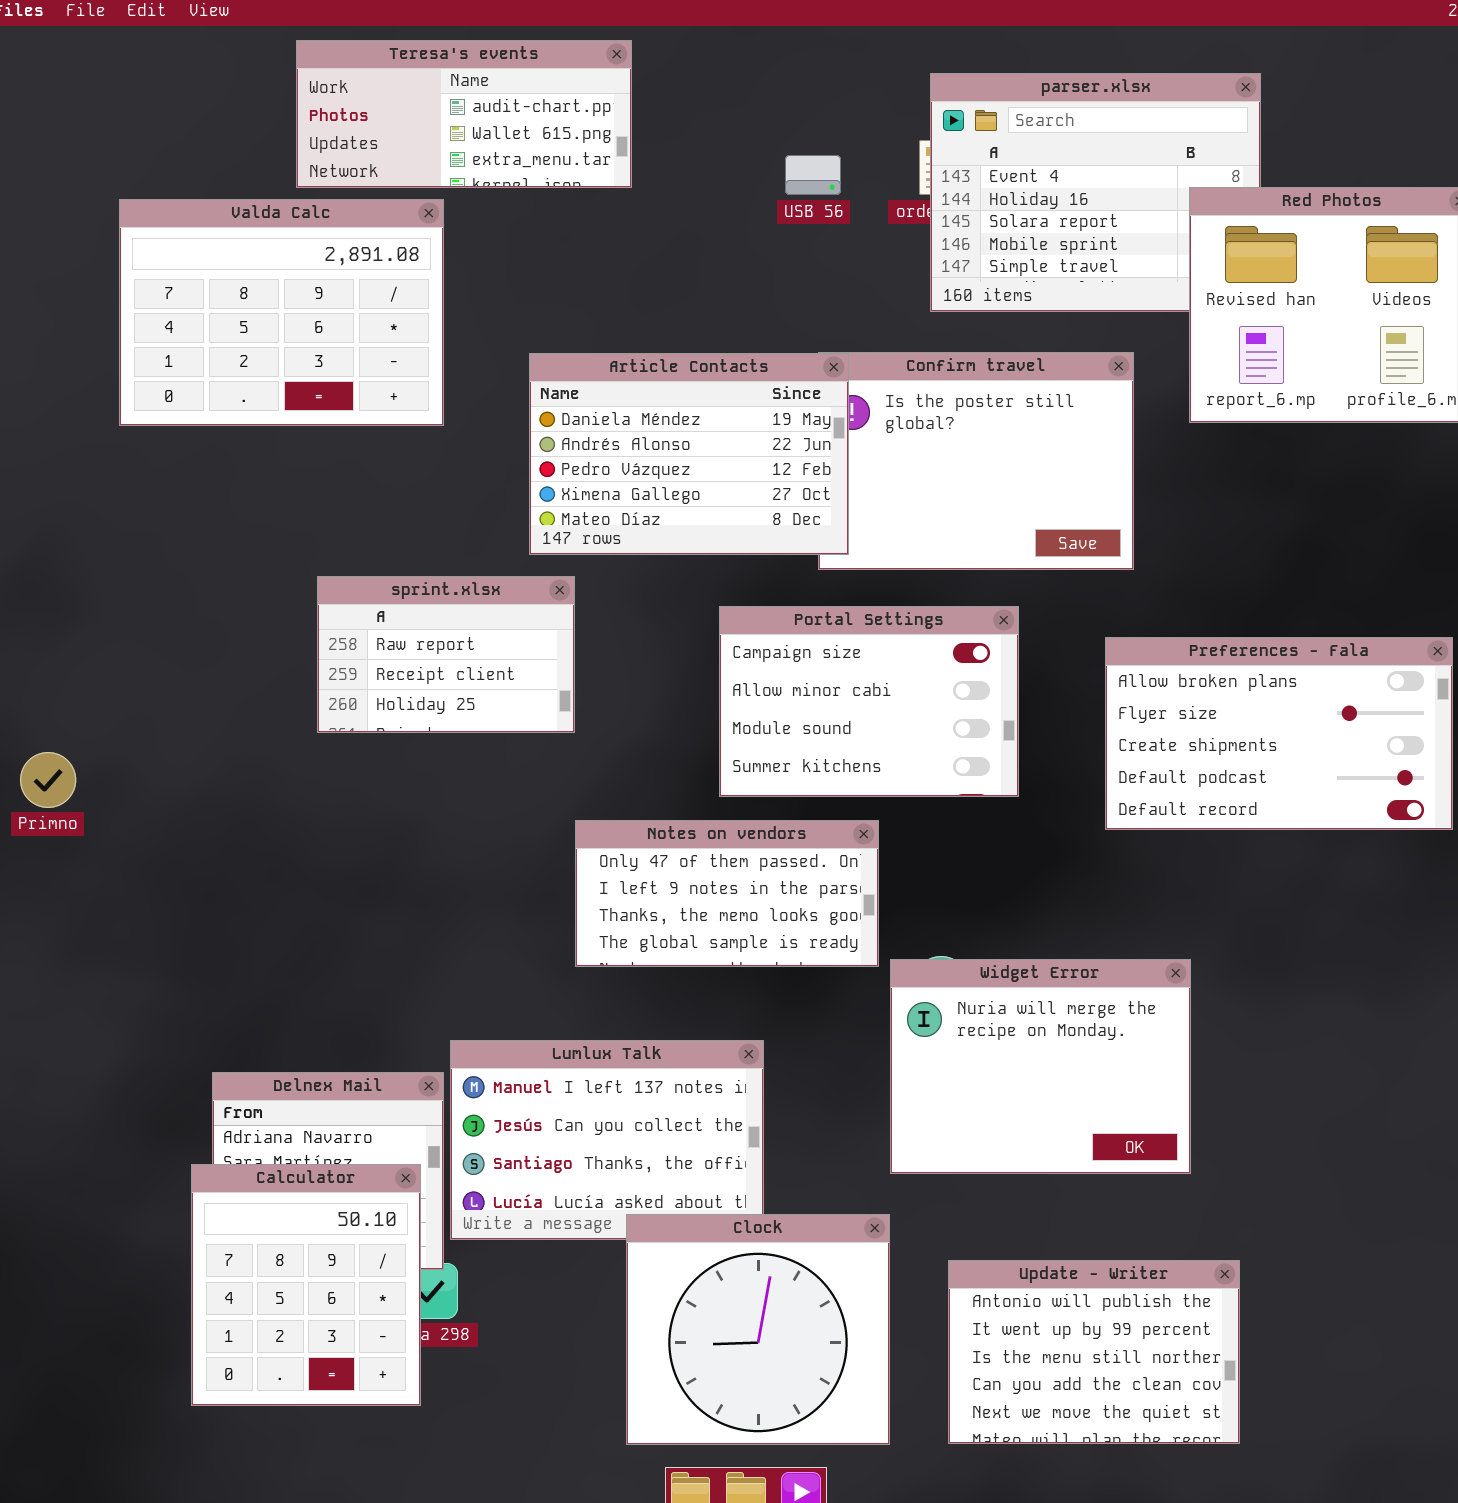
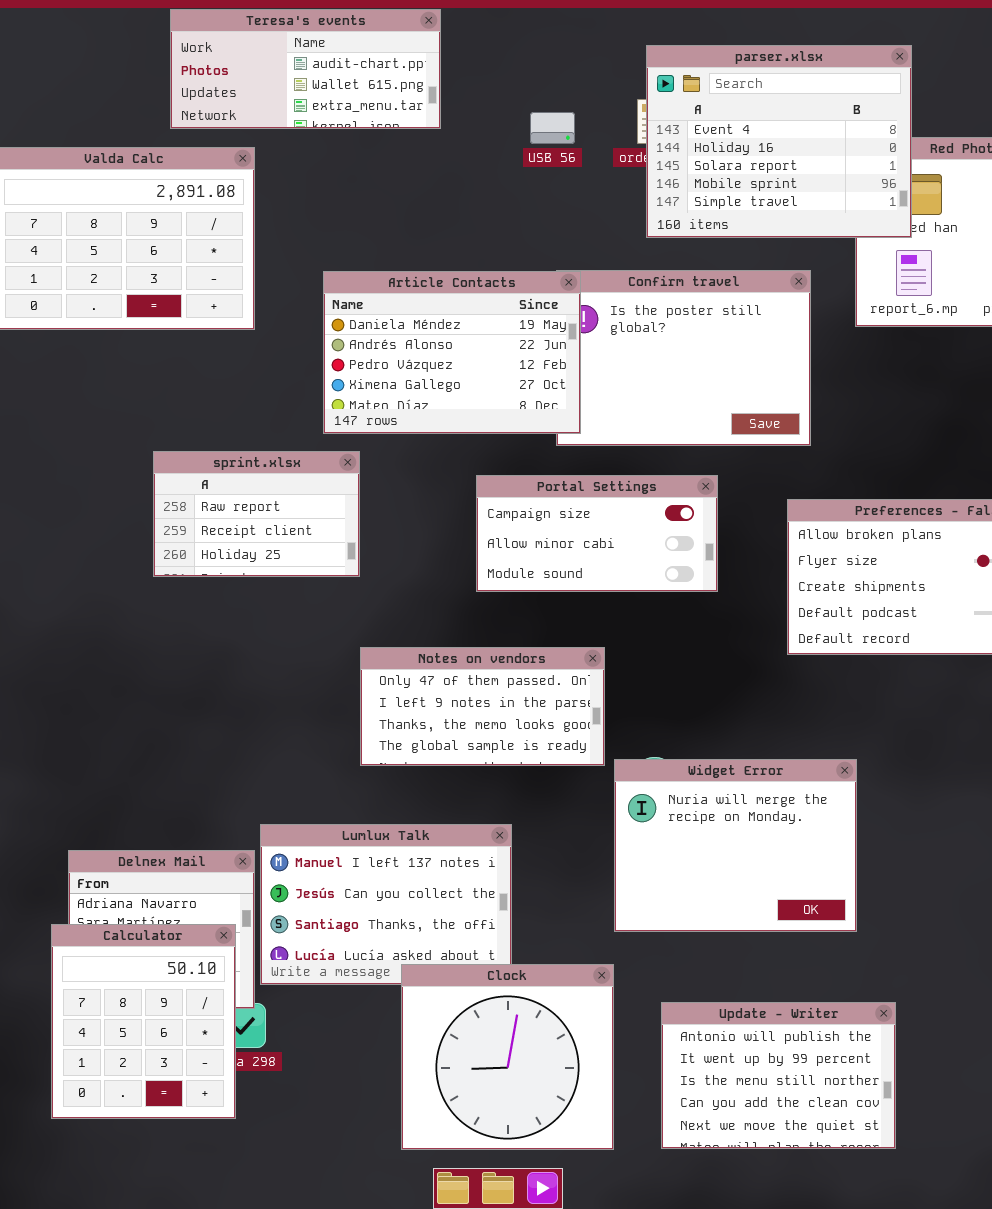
Teresa's events: [296,40,632,188] -> [170,9,441,129], moved
parser.xlsx: [930,73,1261,312] -> [646,45,912,238], raised
Portal Settings: [719,606,1019,797] -> [476,475,718,592], resized

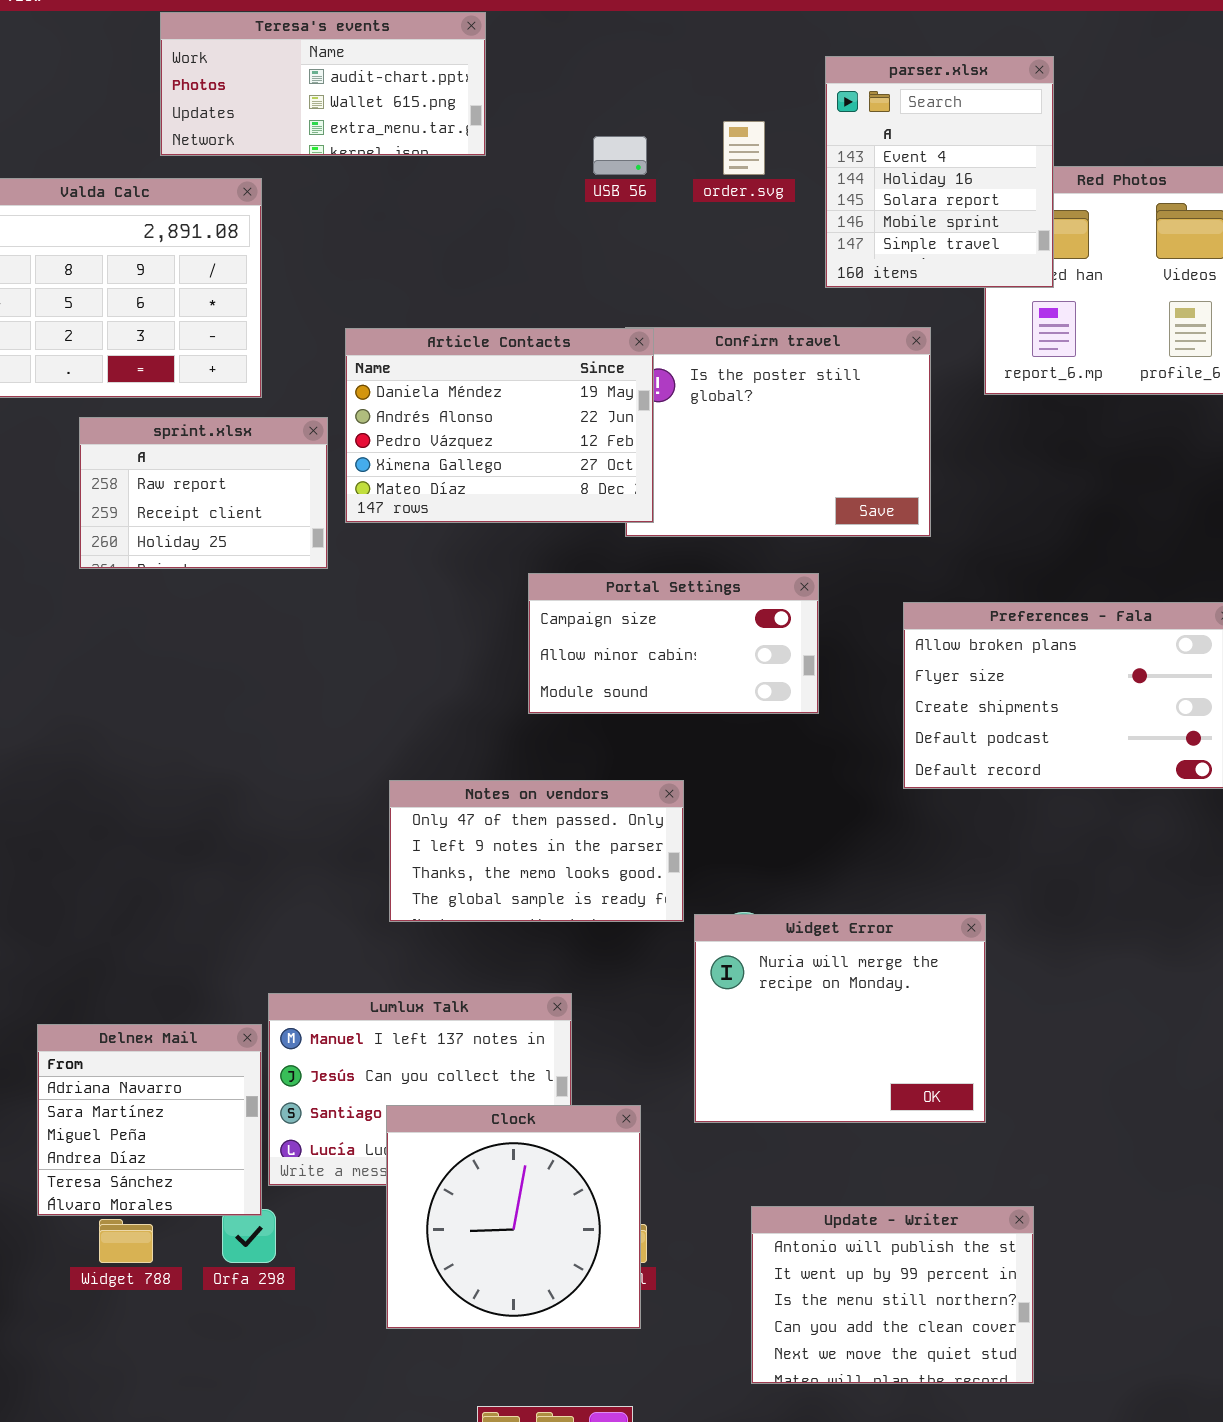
parser.xlsx: [646,45,912,238] -> [825,56,1054,288], resized
sprint.xlsx: [153,451,360,577] -> [79,417,328,569], moved
Calculator: [51,924,236,1119] -> none, closed
Clock: [401,964,614,1150] -> [386,1105,641,1329], moved

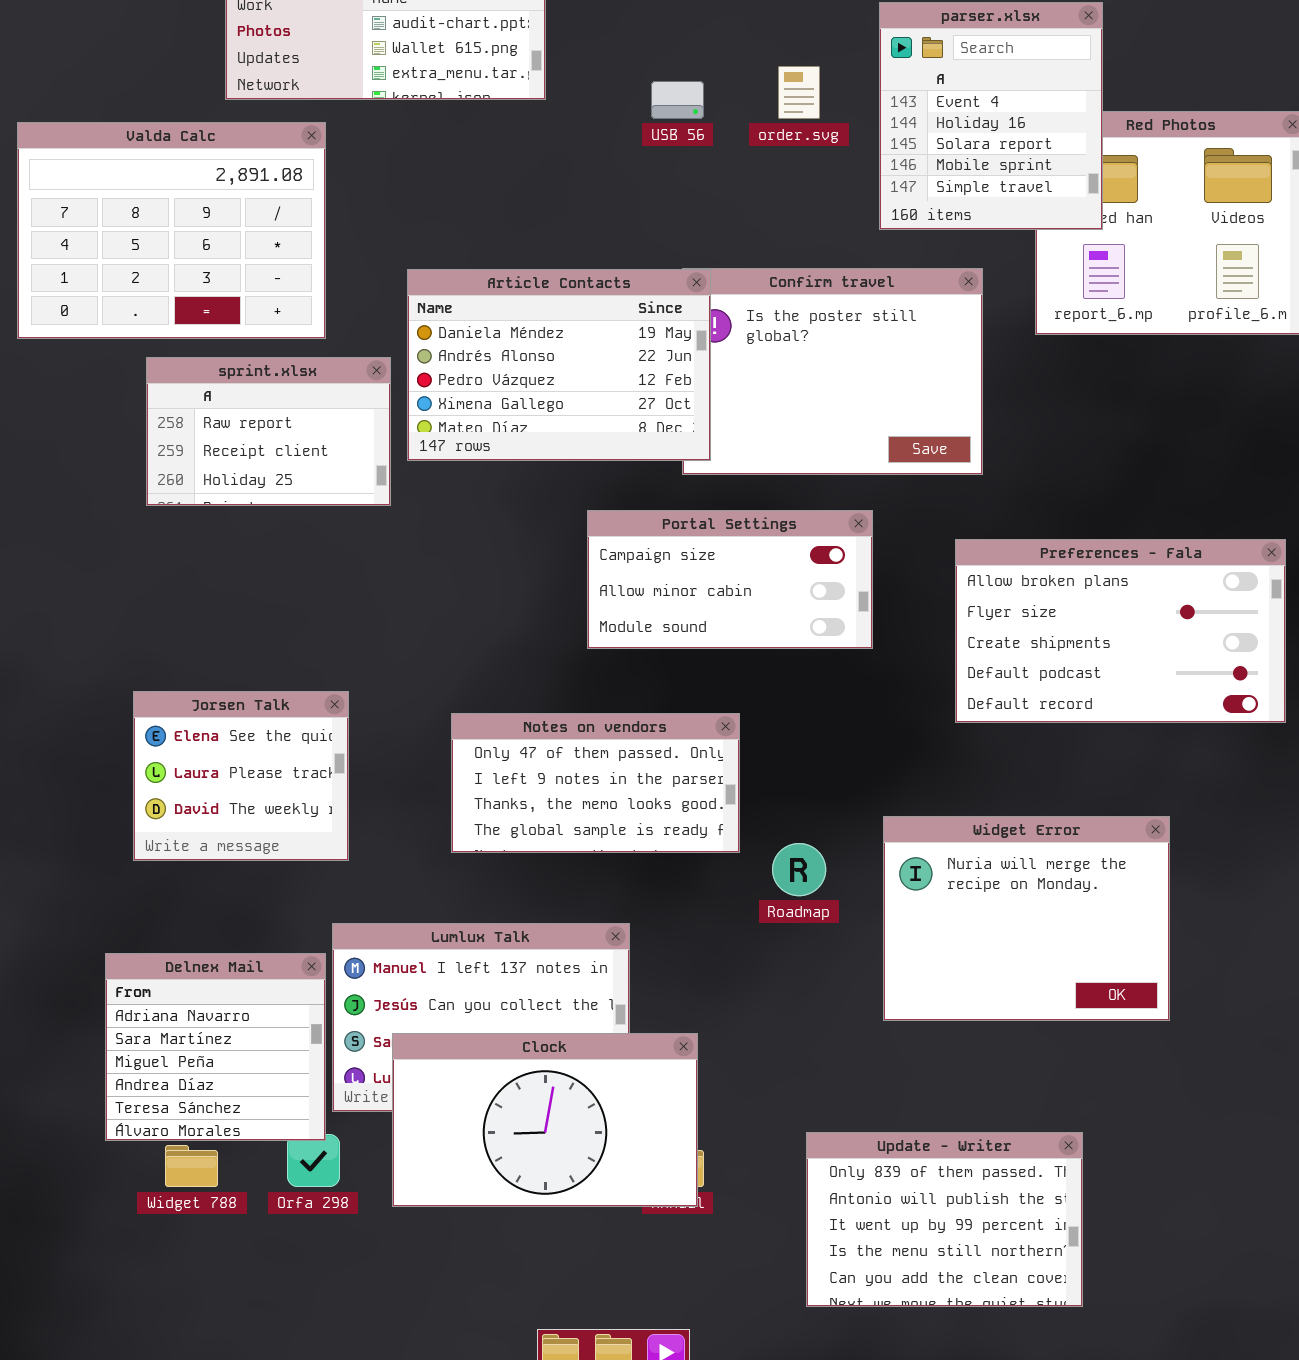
Jorsen Talk: none -> [133,691,349,861], opened
Widget Error: [694,914,986,1123] -> [883,816,1170,1021], moved
Clock: [386,1105,641,1329] -> [392,1033,698,1207], resized
Update - Writer: [751,1206,1034,1384] -> [806,1132,1083,1307], scrolled up 1 row

